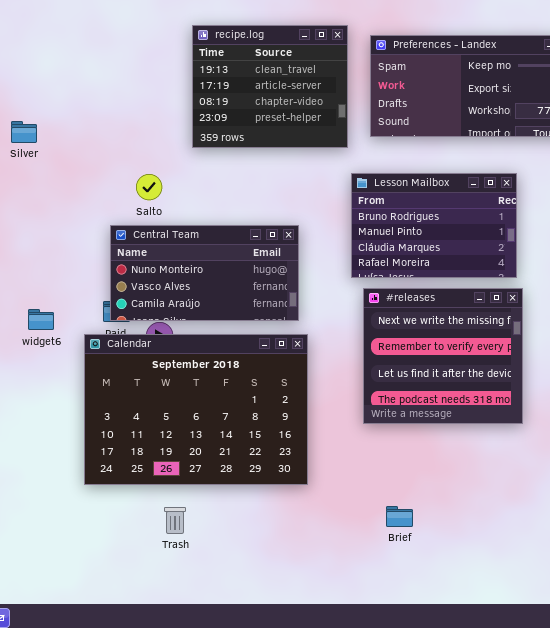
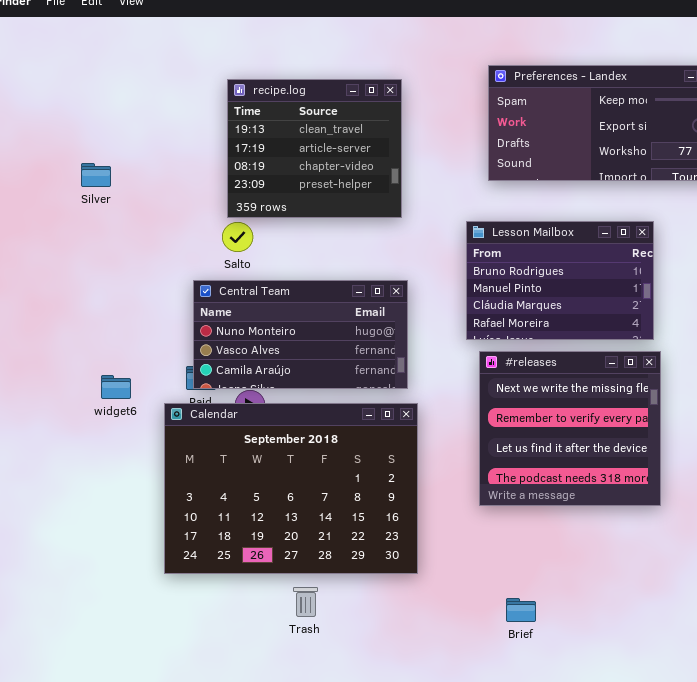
recipe.log: [192,25,348,148] -> [227,79,402,218], moved
Trash: [164,507,186,534] -> [293,587,318,617], moved

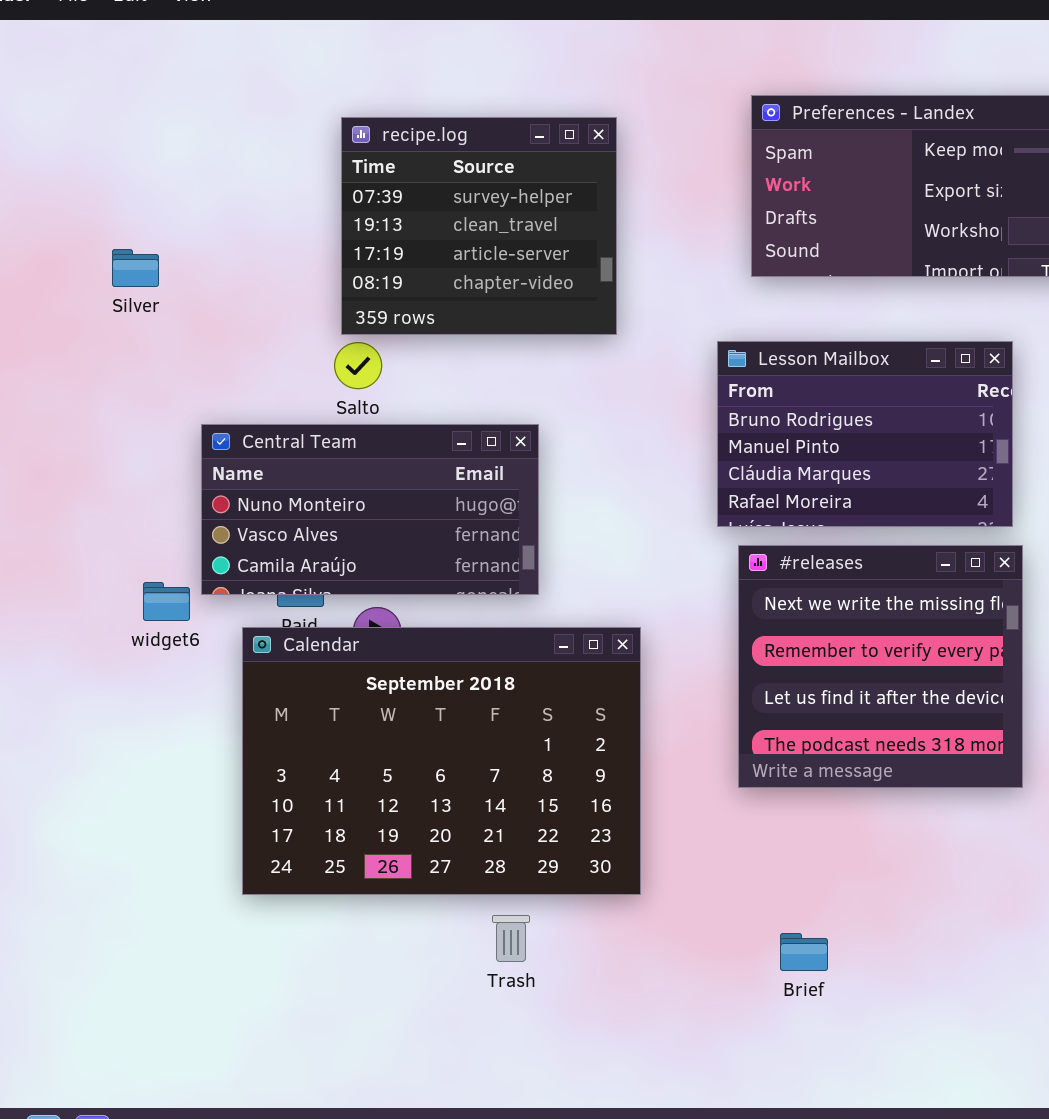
recipe.log: [227,79,402,218] -> [341,117,617,335], scrolled up 1 row
Central Team: [193,280,408,389] -> [201,424,539,595], moved
Trash: [293,587,318,617] -> [492,915,530,962], moved

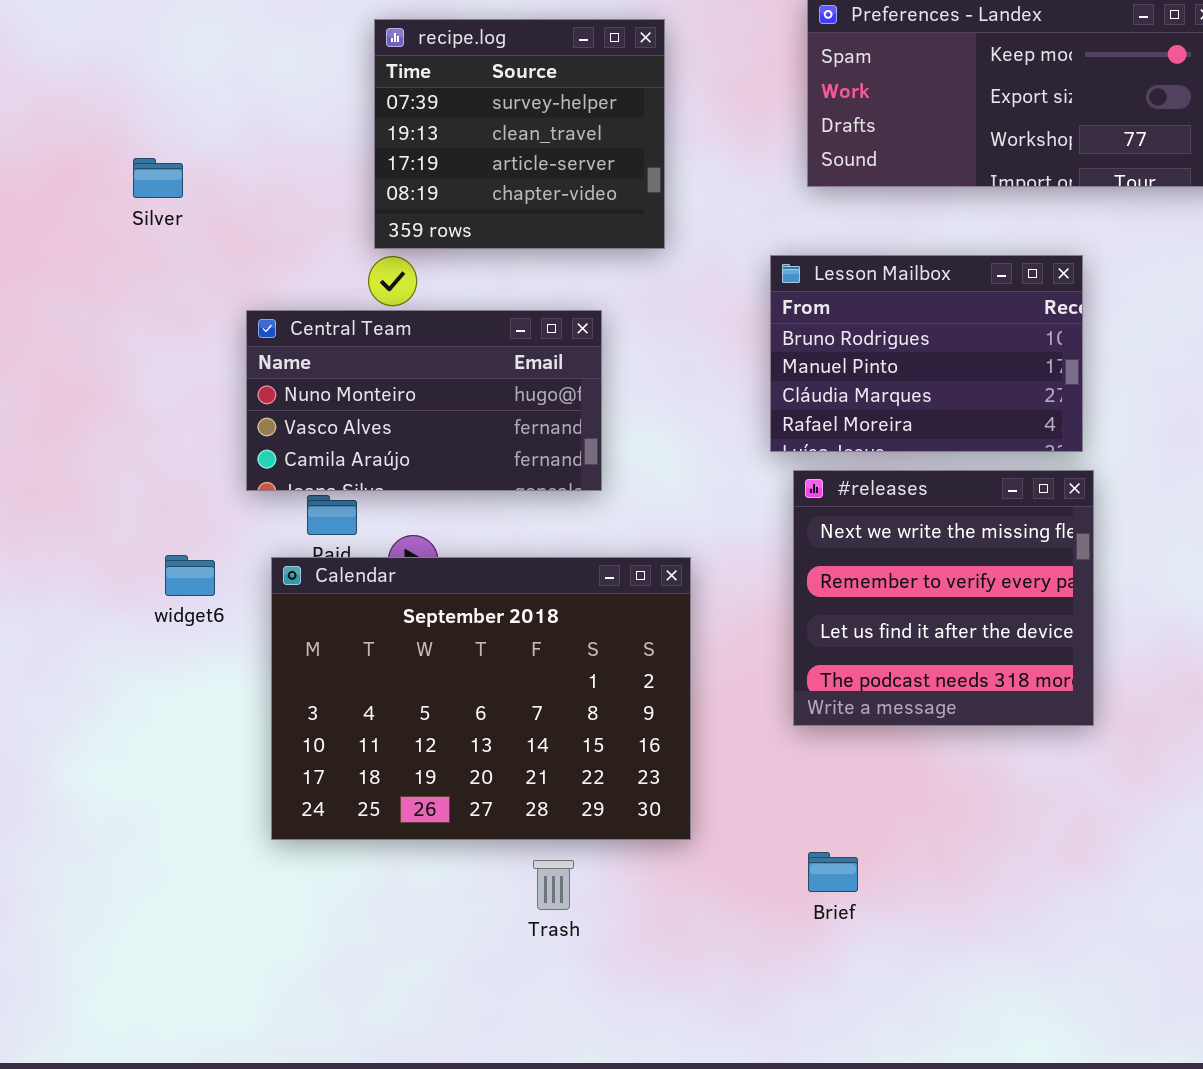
Central Team: [201,424,539,595] -> [246,310,602,491], moved
widget6: [143,582,190,621] -> [165,555,215,596], moved
Brief: [780,933,828,971] -> [808,852,858,892], moved

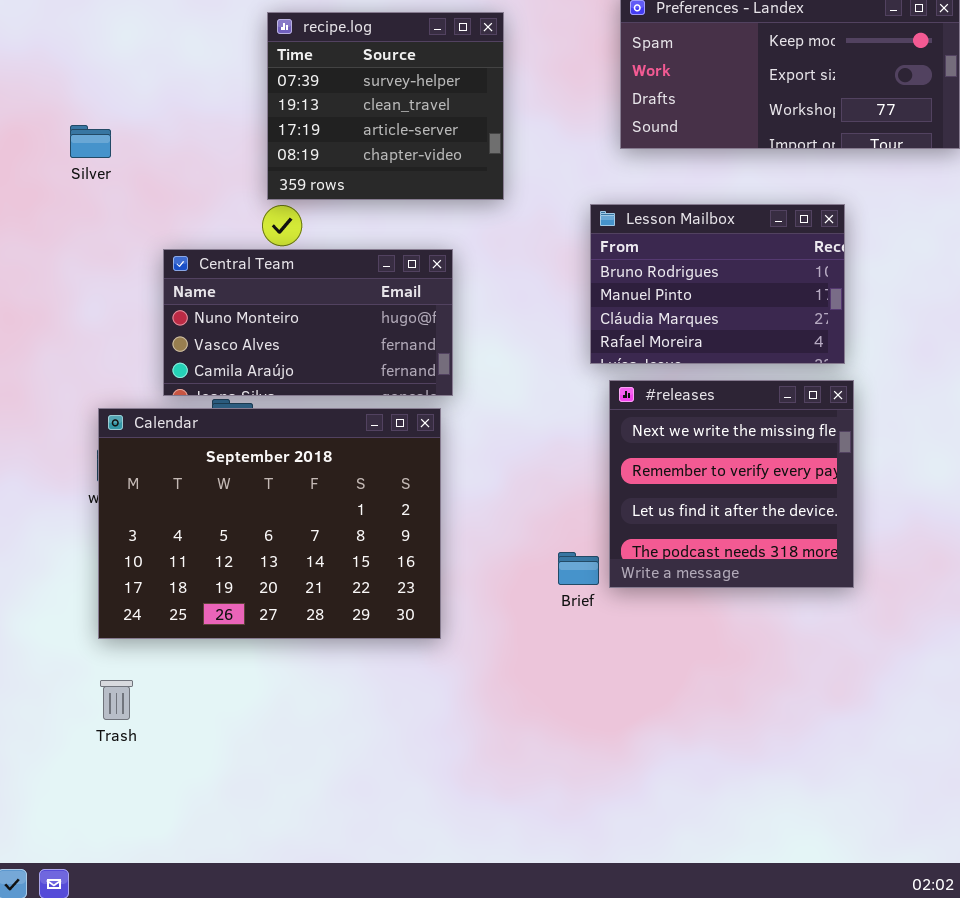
Calendar: [271,557,691,840] -> [98,408,441,639], moved
Brief: [808,852,858,892] -> [558,552,599,585], moved
Trash: [533,860,574,910] -> [100,680,133,720], moved

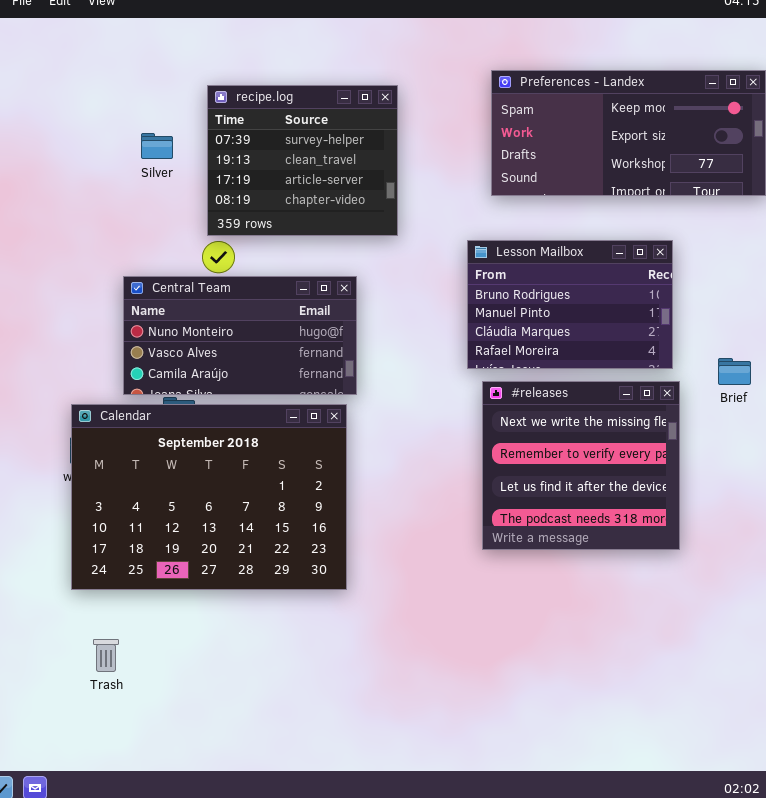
Silver: [70,125,111,158] -> [141,133,173,159], moved
Brief: [558,552,599,585] -> [718,358,751,385], moved
Trash: [100,680,133,720] -> [93,639,119,672], moved

